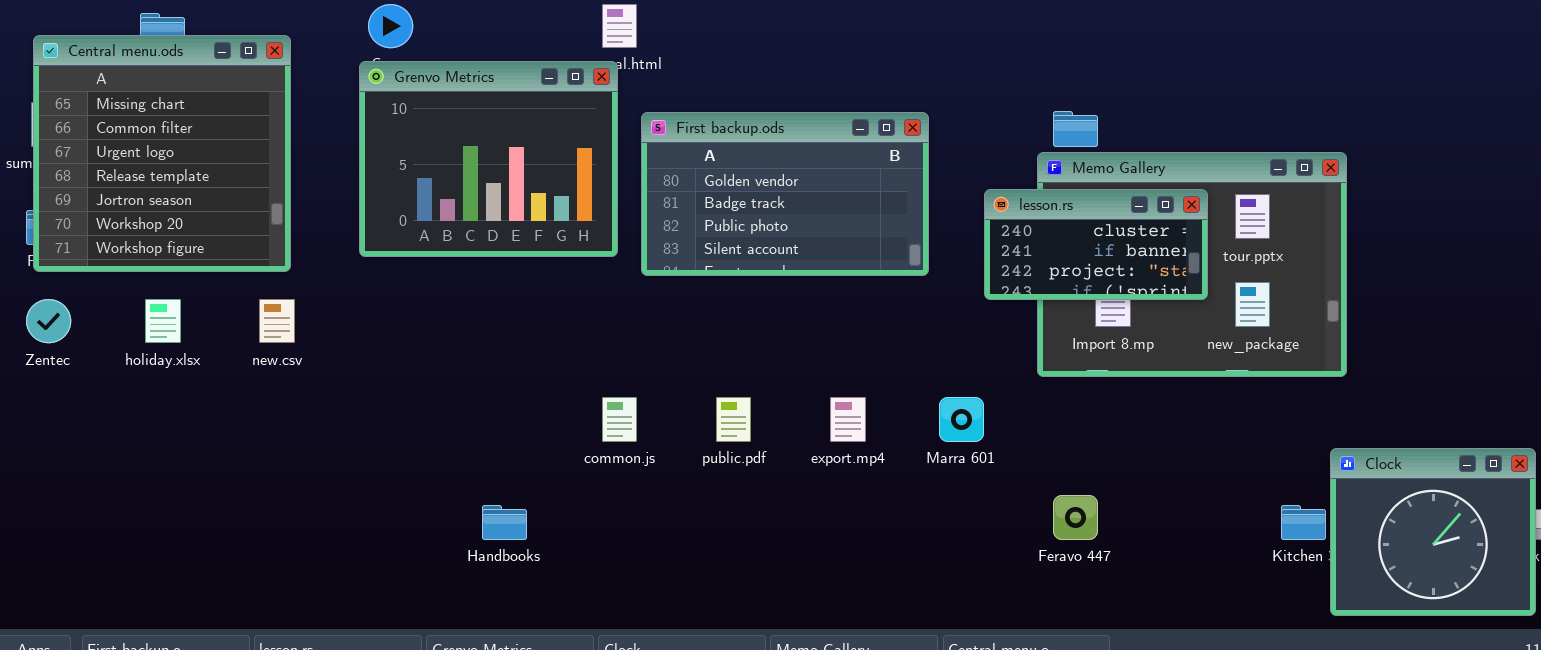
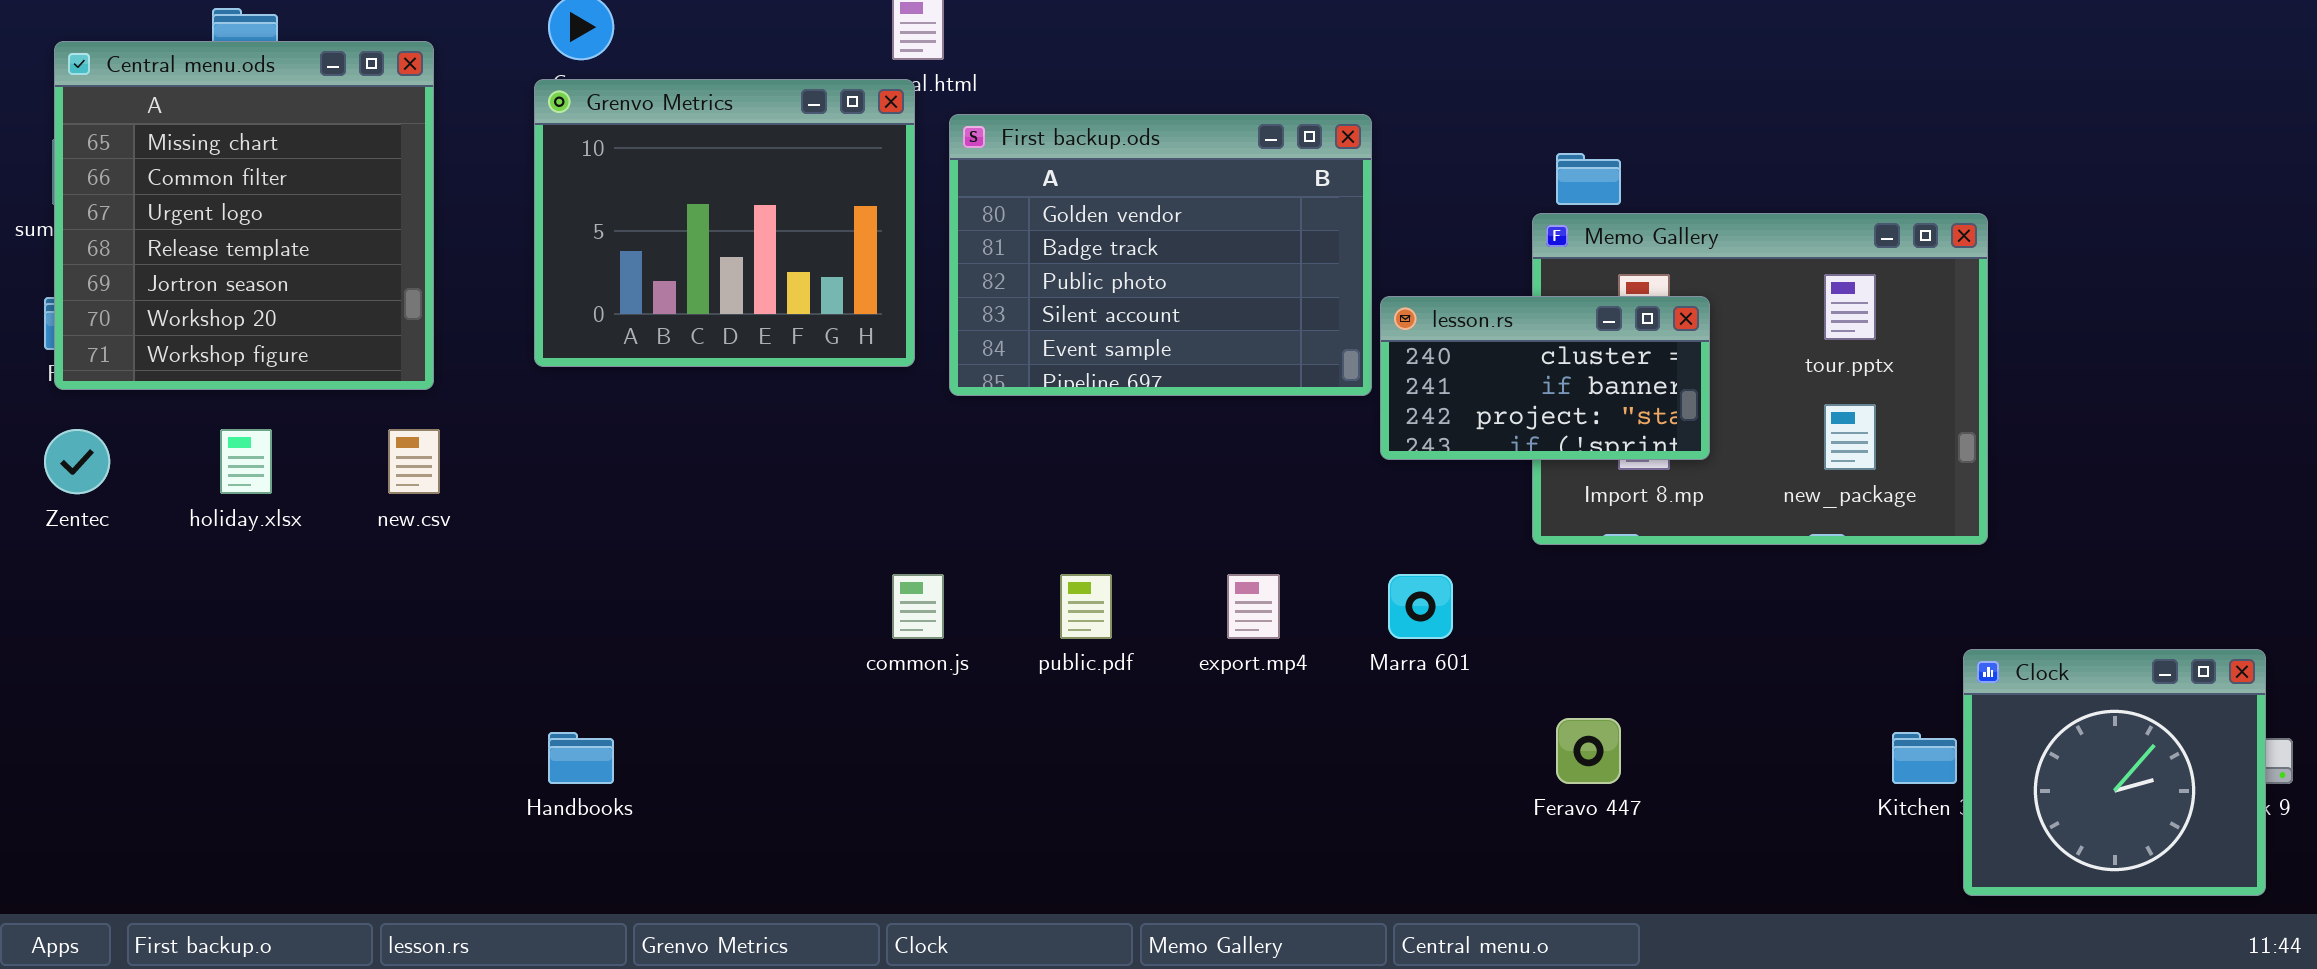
First backup.ods: [641,112,929,276] -> [949,114,1372,396], resized
lesson.rs: [984,189,1208,300] -> [1380,296,1710,460], moved
Handbooks: [482,505,527,540] -> [548,732,614,784], moved

